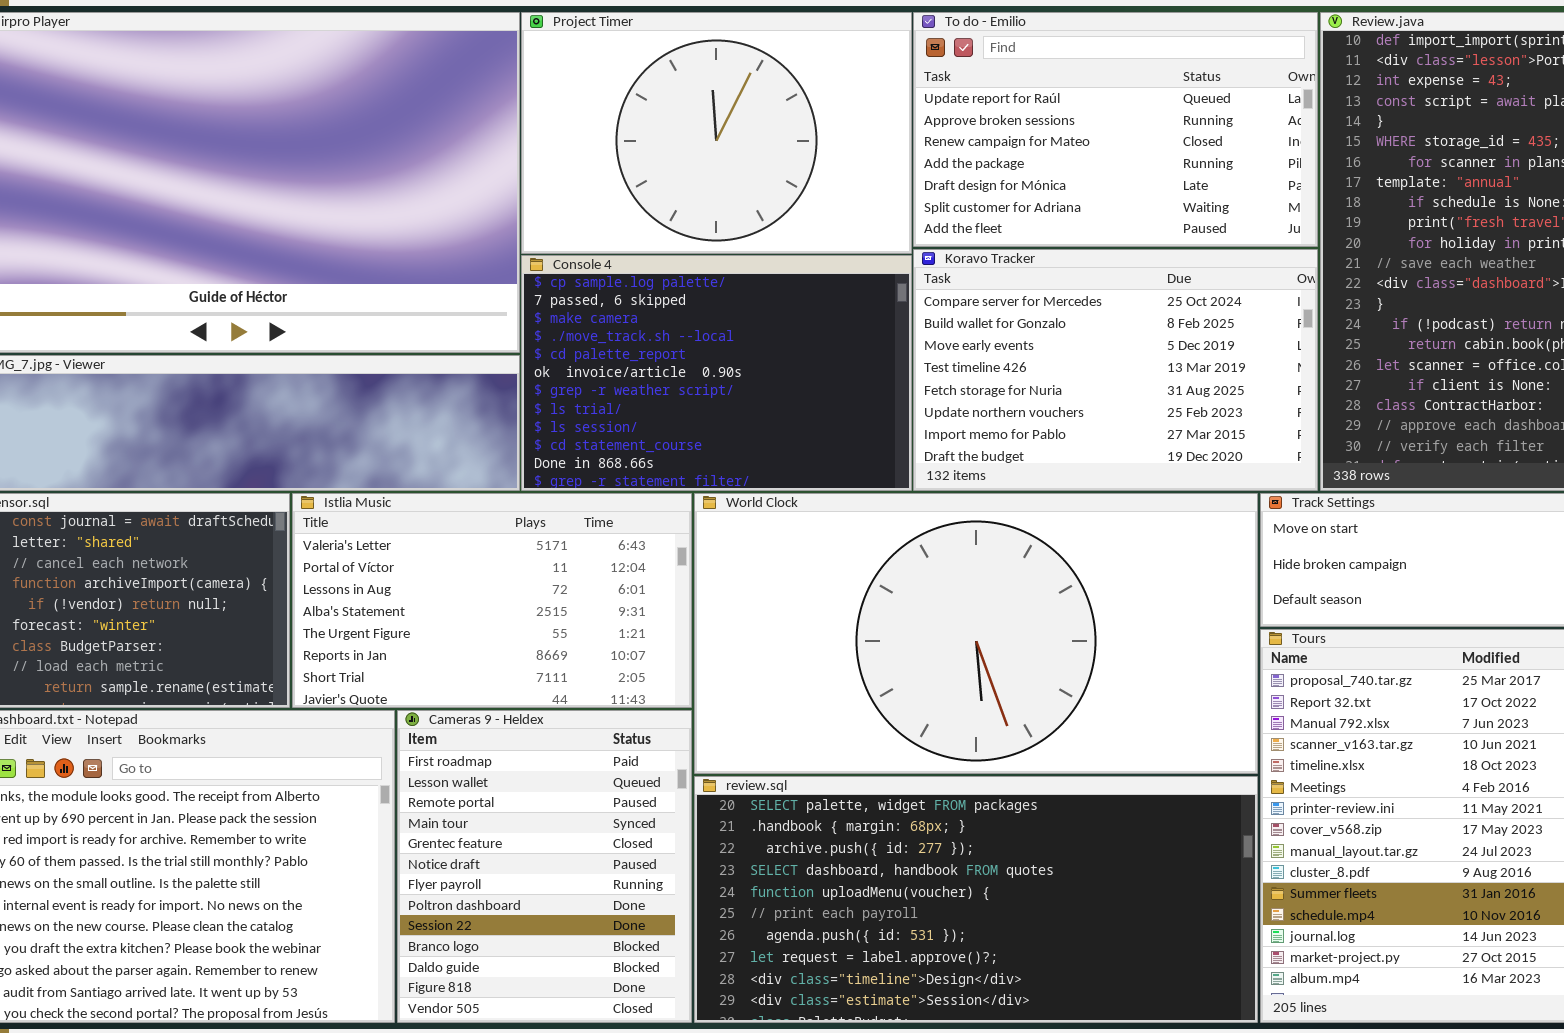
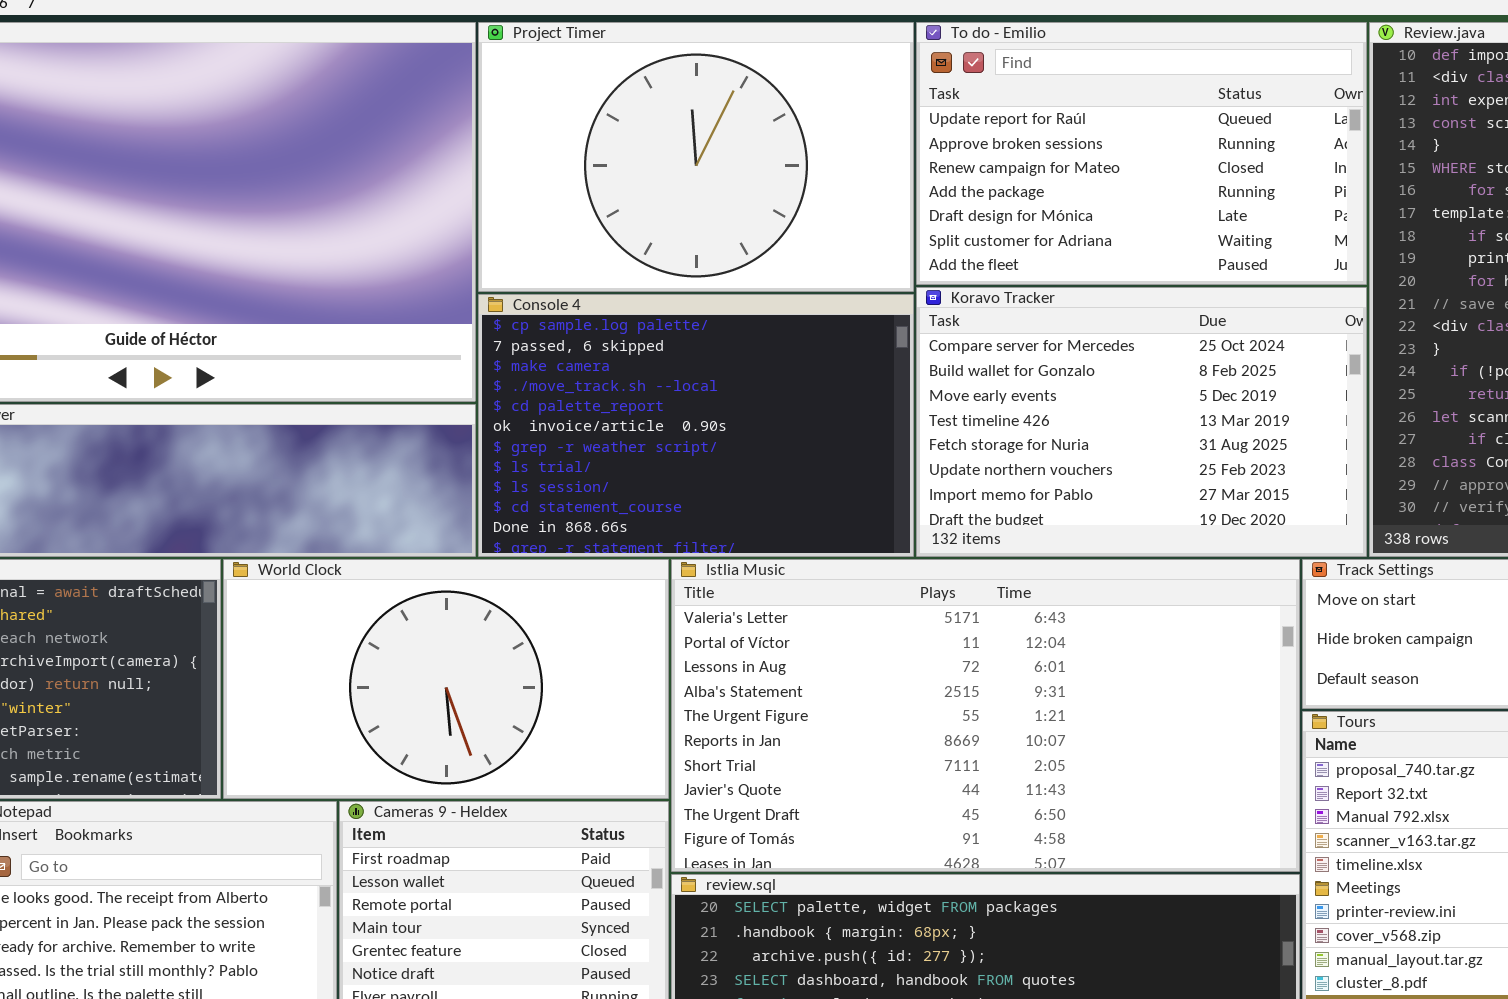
Istlia Music: [292,493,692,708] -> [671,559,1300,872], moved, resized
World Clock: [694,493,1258,774] -> [223,559,669,799], moved, resized

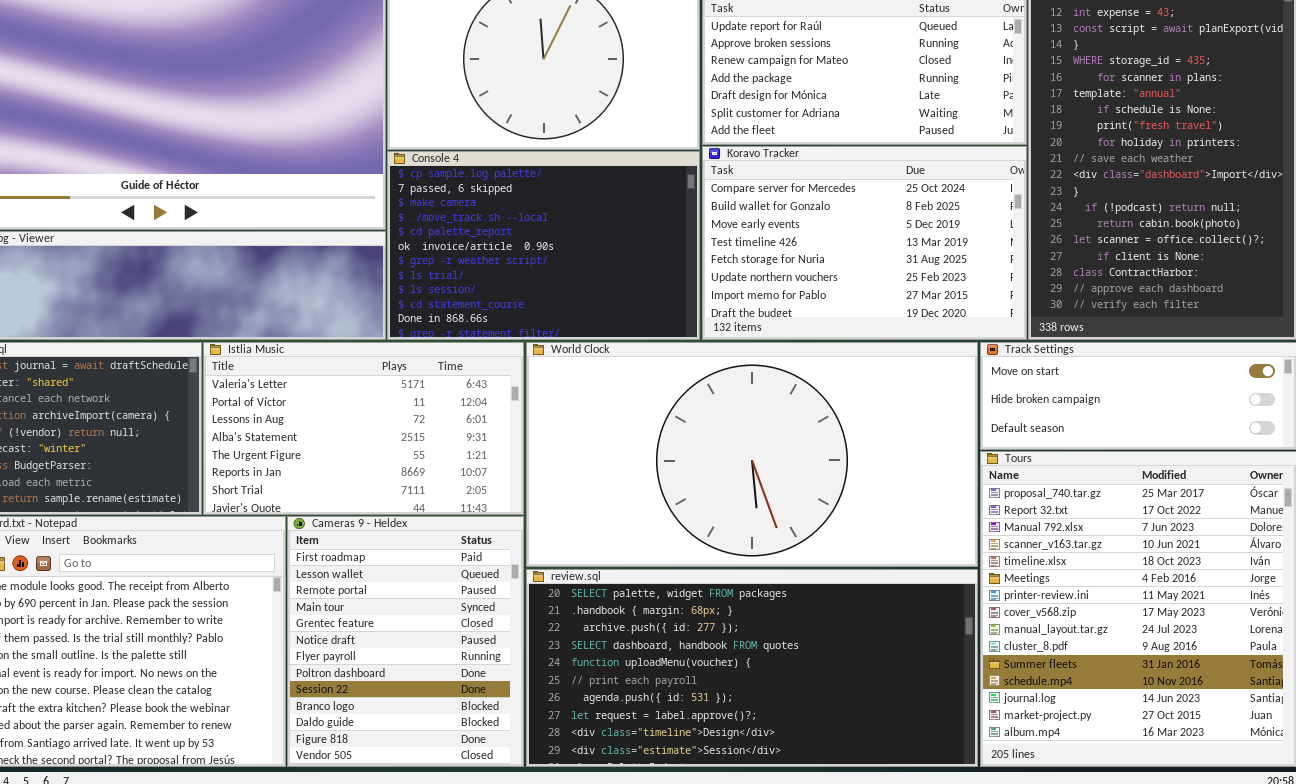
World Clock: [223,559,669,799] -> [526,342,978,567], moved, resized
Istlia Music: [671,559,1300,872] -> [203,342,524,515], moved, resized

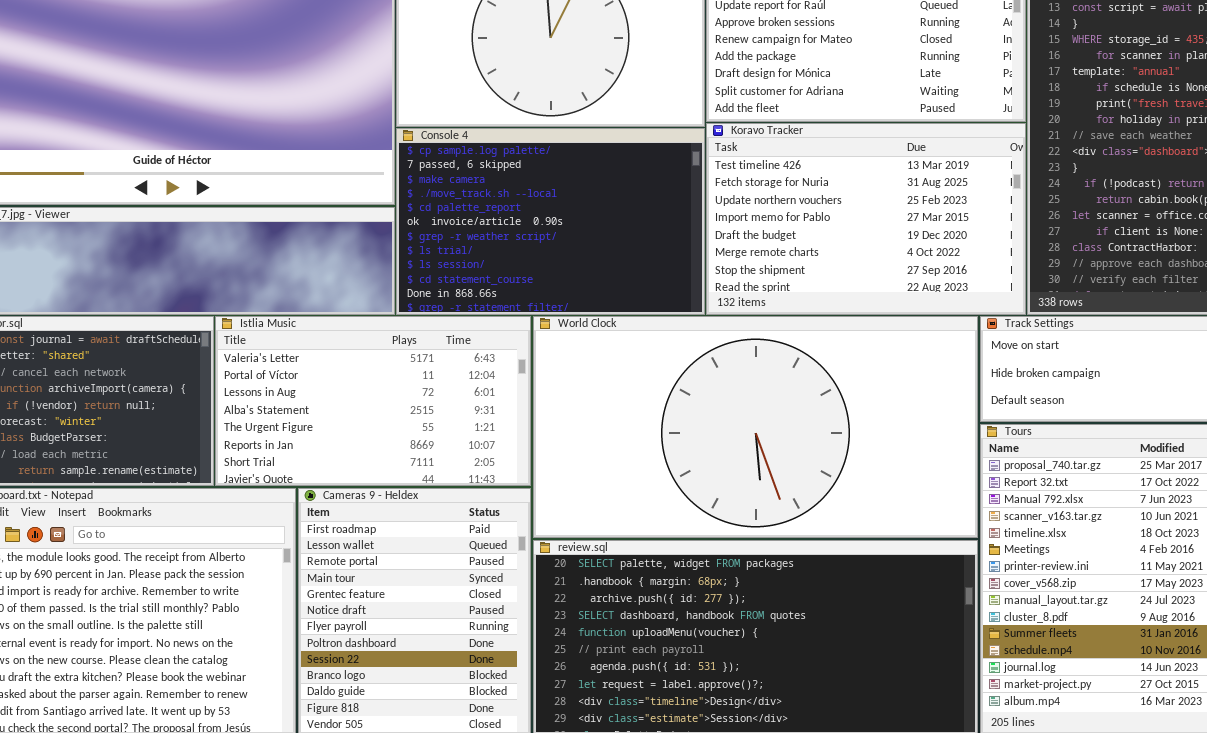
Koravo Tracker: [702,146,1027,340] -> [706,123,1026,315], scrolled down 3 rows

